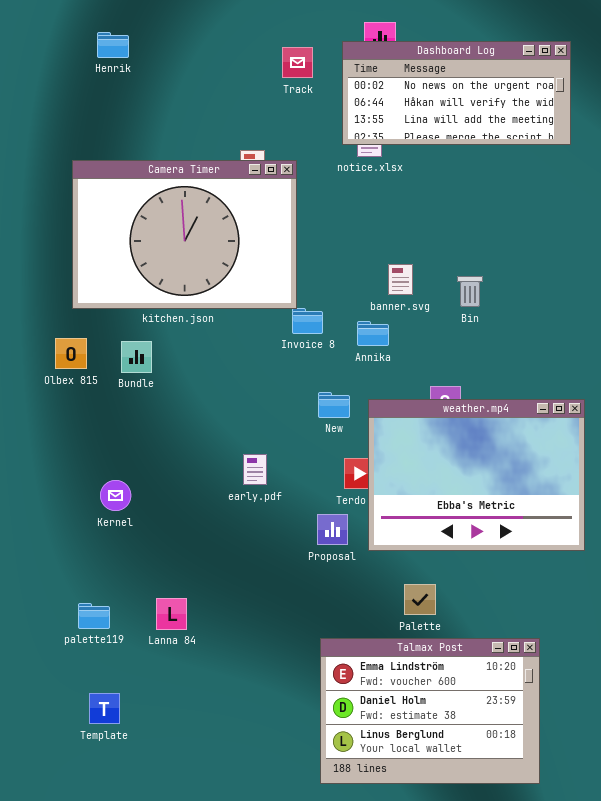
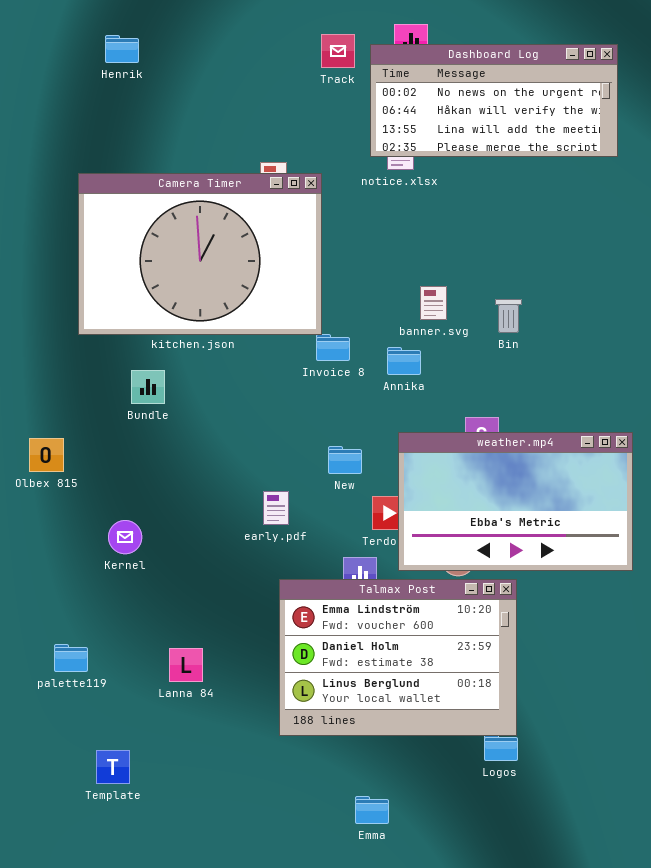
Track: [282,47,313,78] -> [321,34,355,68], moved
Olbex 815: [55,338,87,369] -> [29,438,64,472], moved
New: [318,392,350,418] -> [328,446,362,474], moved
weather.mp4: [368,399,585,551] -> [398,432,633,571], resized
palette119: [78,603,110,629] -> [54,644,88,672], moved
Talmax Post: [320,638,540,784] -> [279,579,517,736], moved

